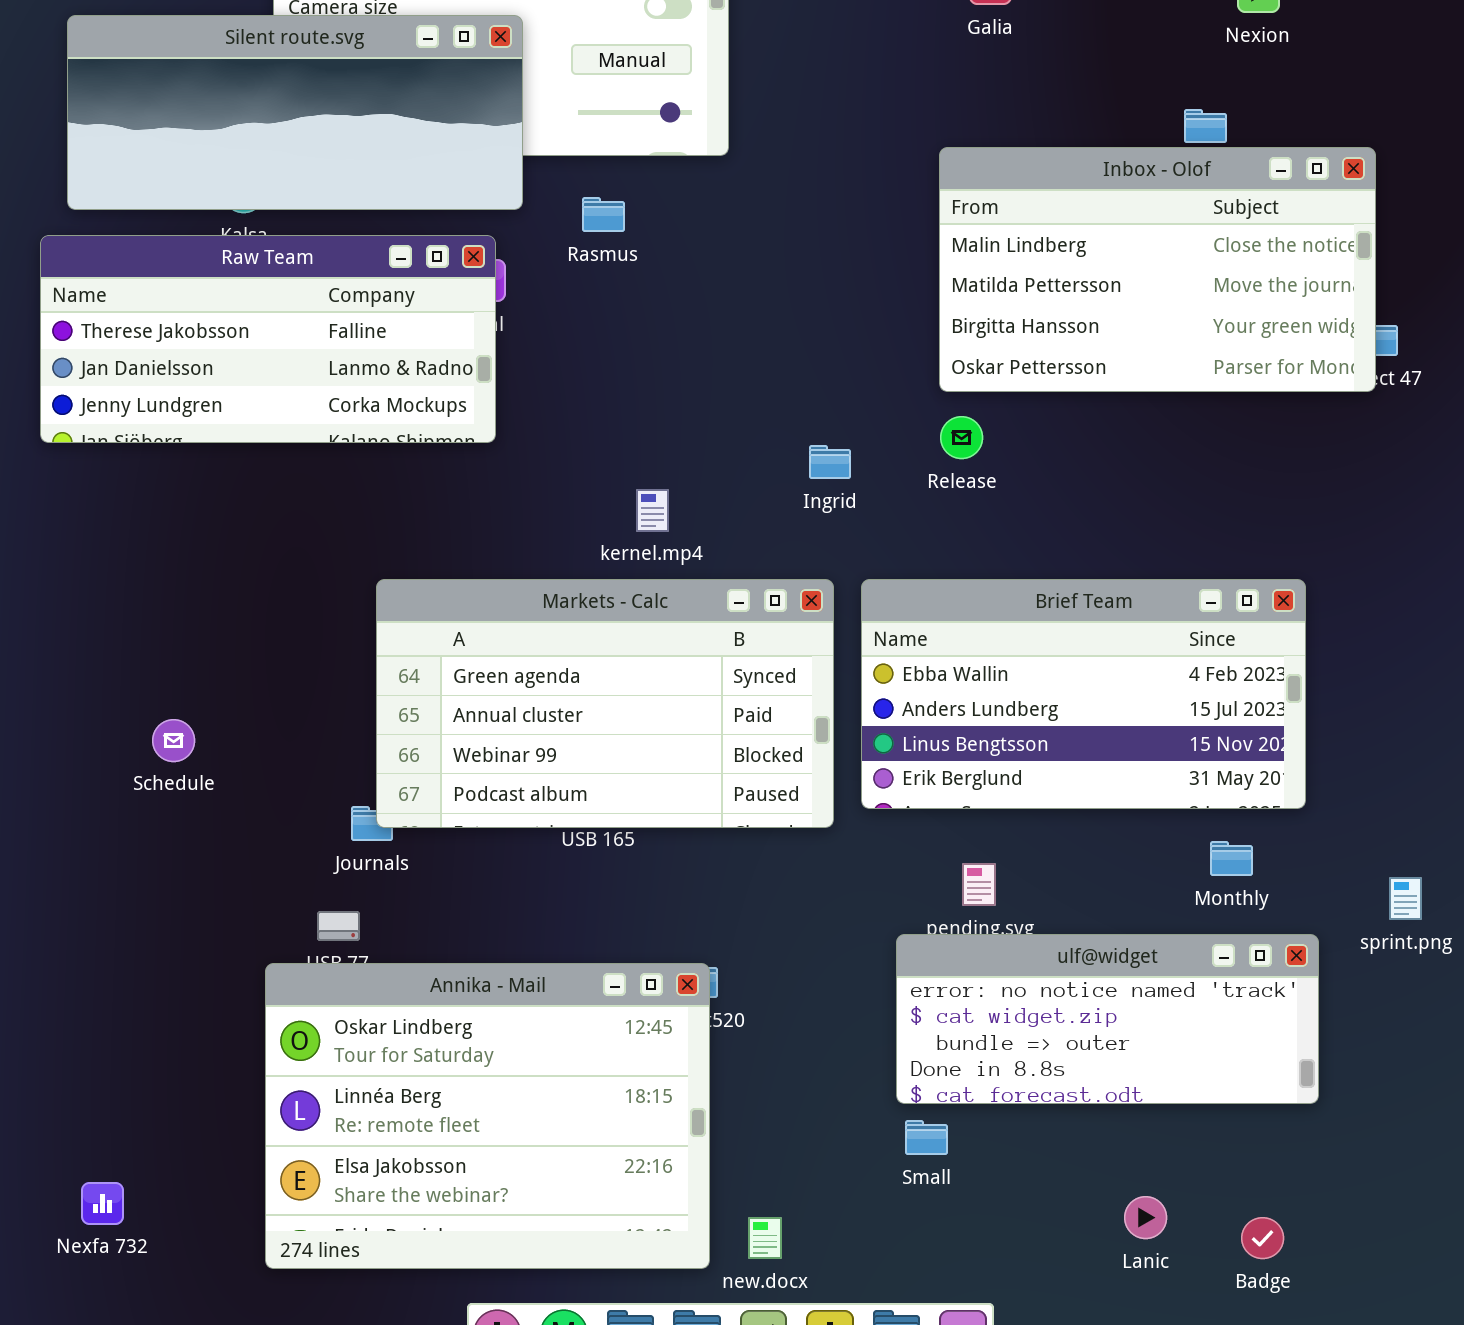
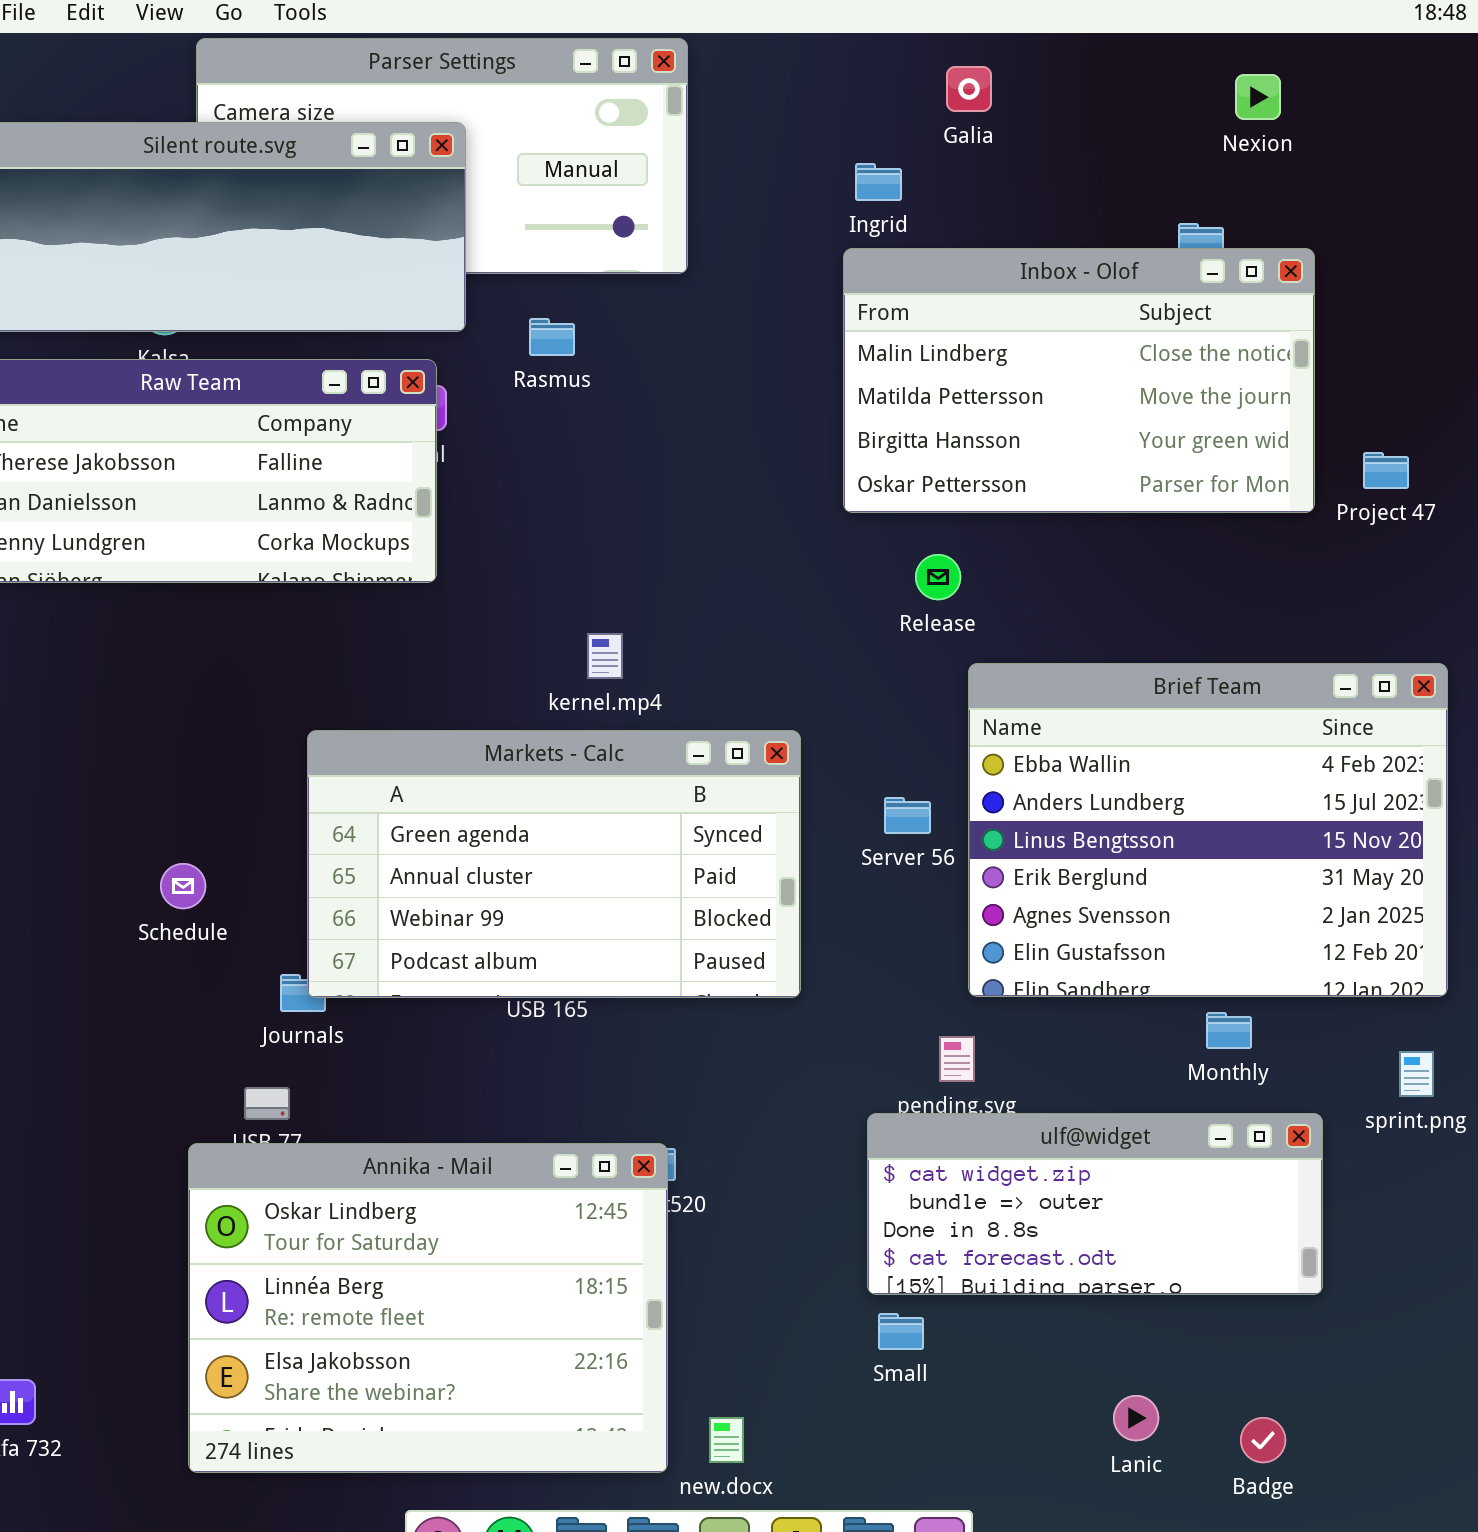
Inbox - Olof: [939,147,1376,392] -> [843,248,1315,513], moved
Ingrid: [809,445,851,479] -> [855,163,902,201], moved
Brief Team: [861,579,1306,809] -> [968,663,1448,997], moved, resized
Schedule: [152,719,195,762] -> [160,863,206,909], moved
ulf@widget: [896,934,1319,1104] -> [867,1113,1323,1295], scrolled down 1 row

